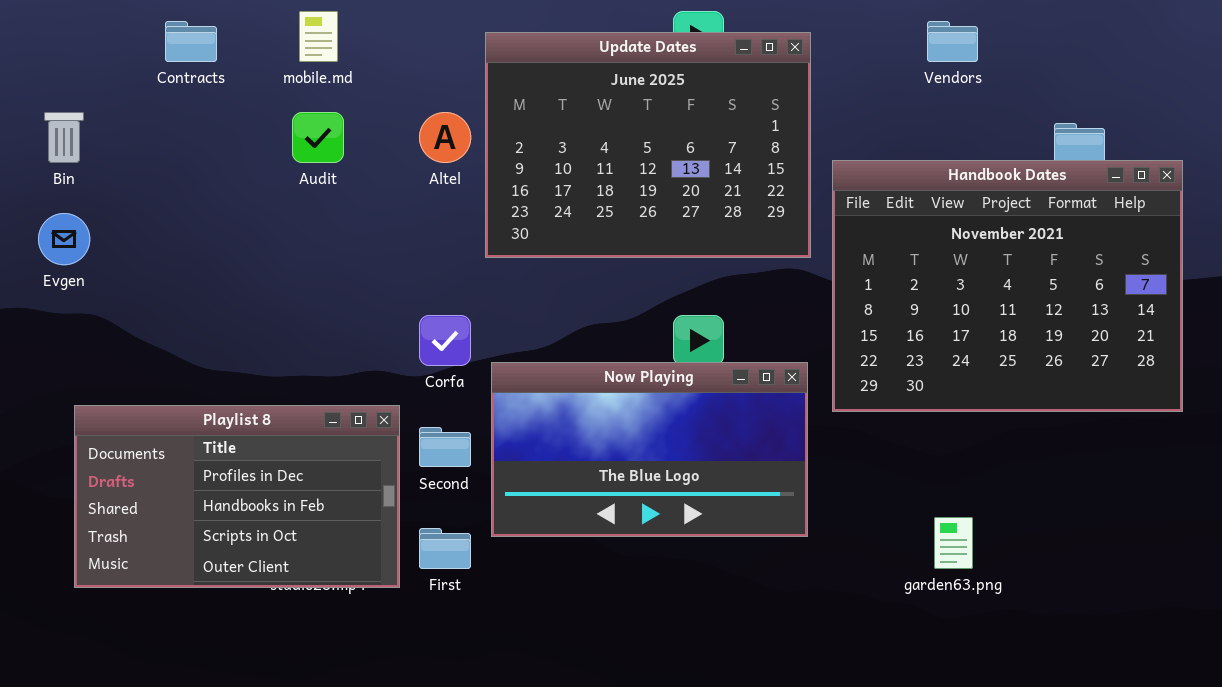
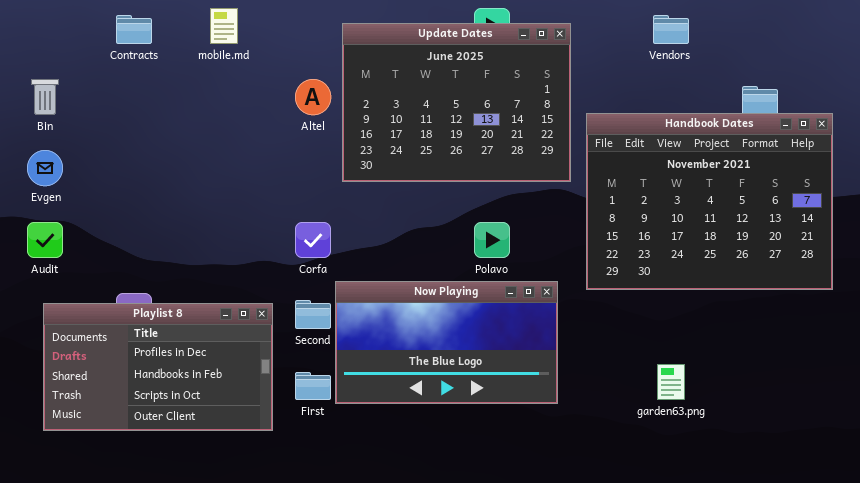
Audit: [292,112,344,163] -> [27,222,63,258], moved
Now Playing: [491,362,808,537] -> [335,281,558,404], moved
Playlist 8: [74,405,400,588] -> [43,303,273,431], moved

